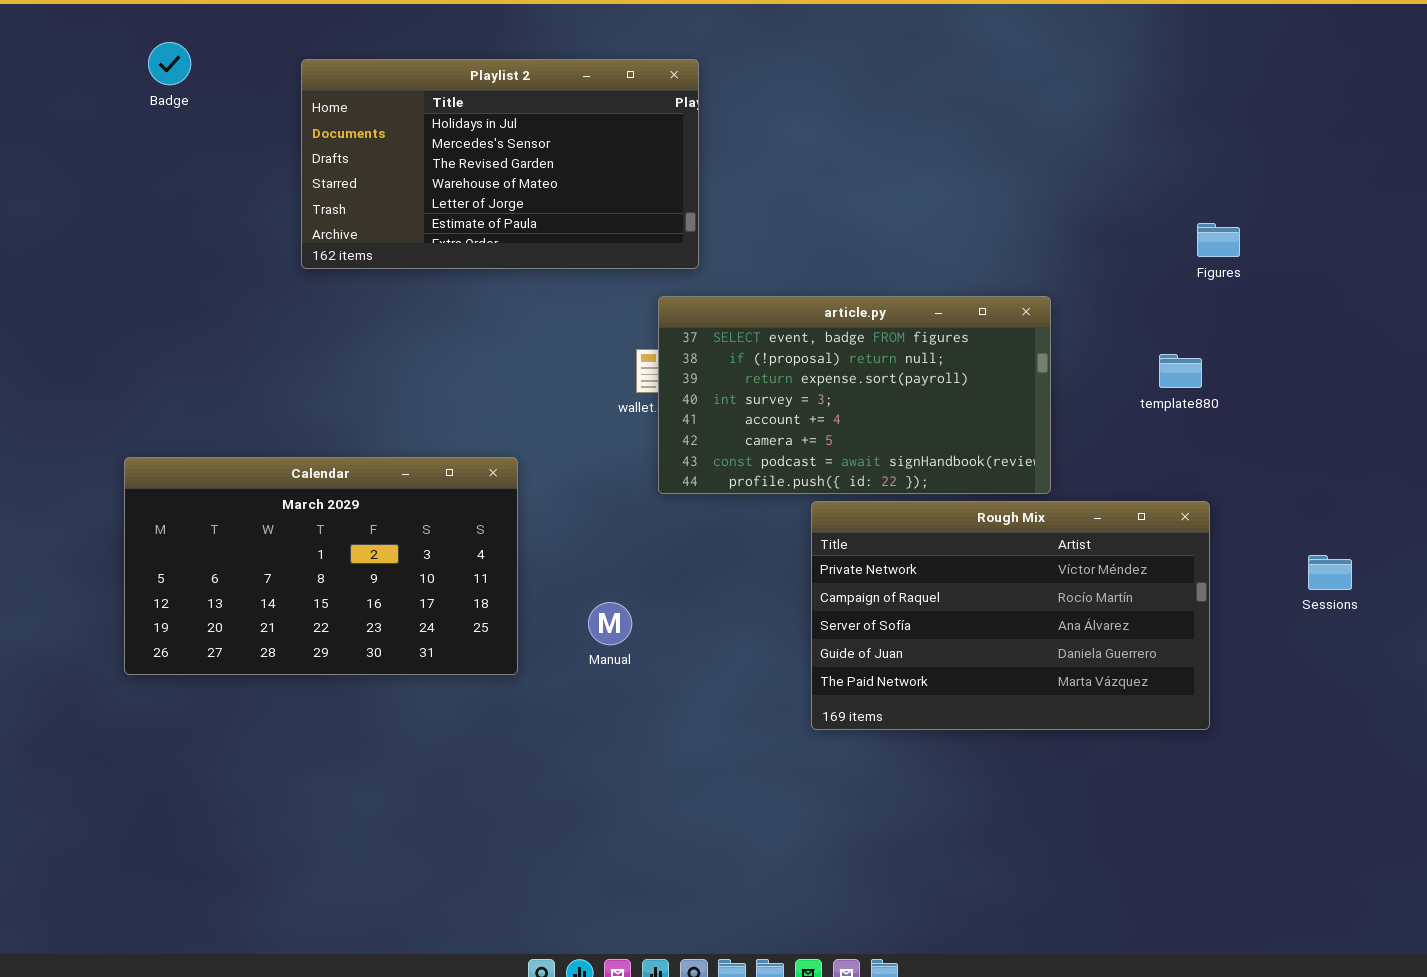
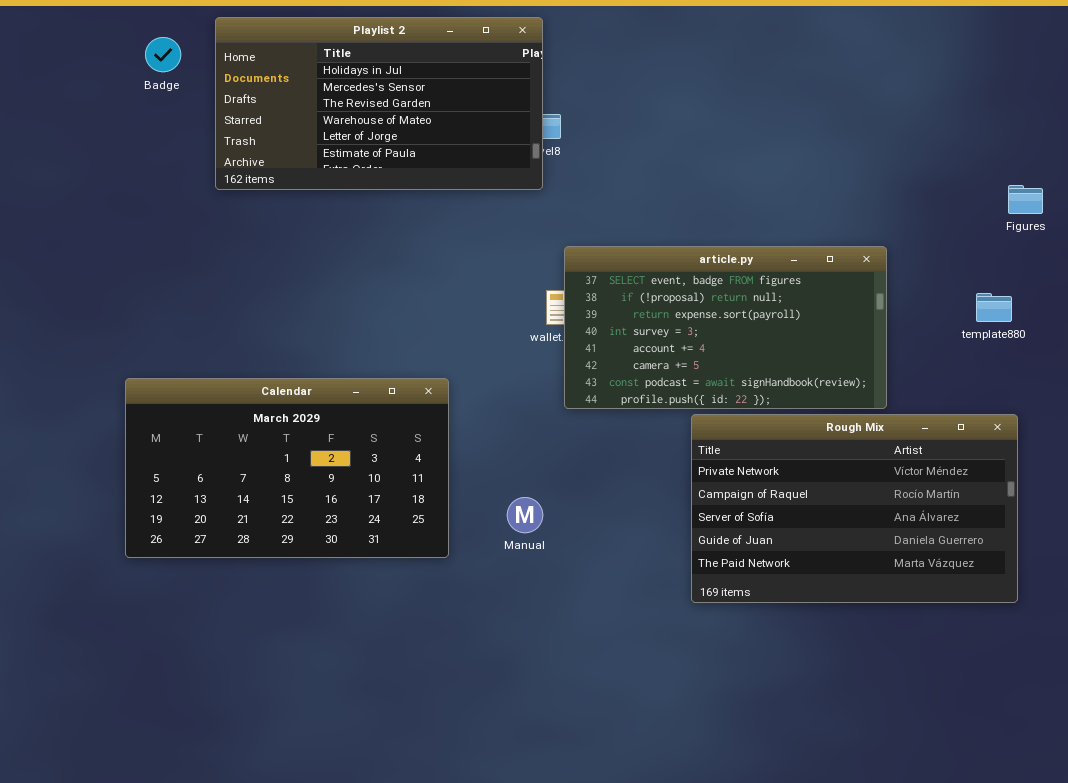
Playlist 2: [301,59,699,269] -> [215,17,543,190], moved

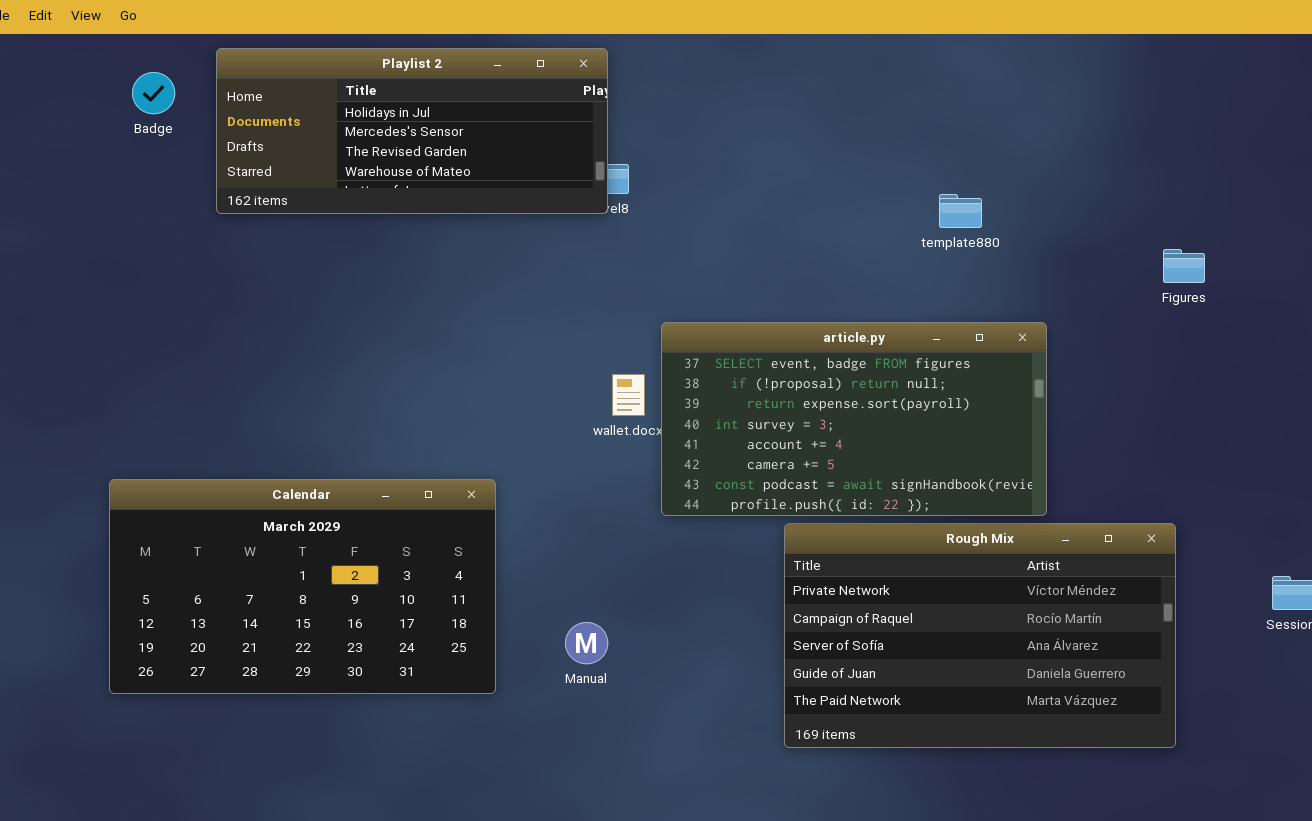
Playlist 2: [215,17,543,190] -> [216,48,608,214], resized
article.py: [564,246,887,409] -> [661,322,1047,516], moved
template880: [976,293,1012,322] -> [939,194,982,228], moved

